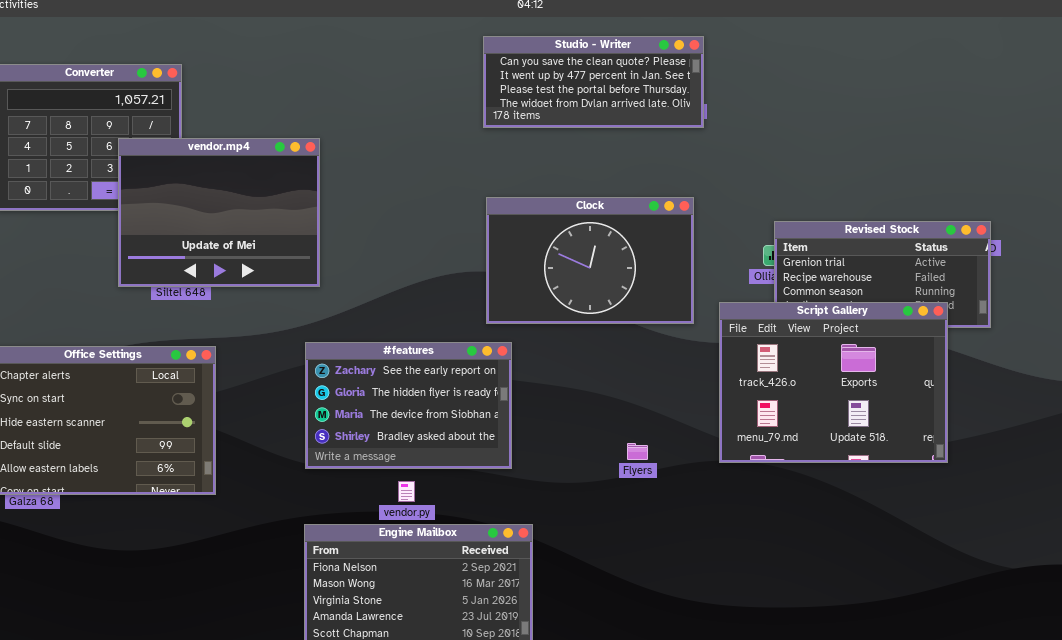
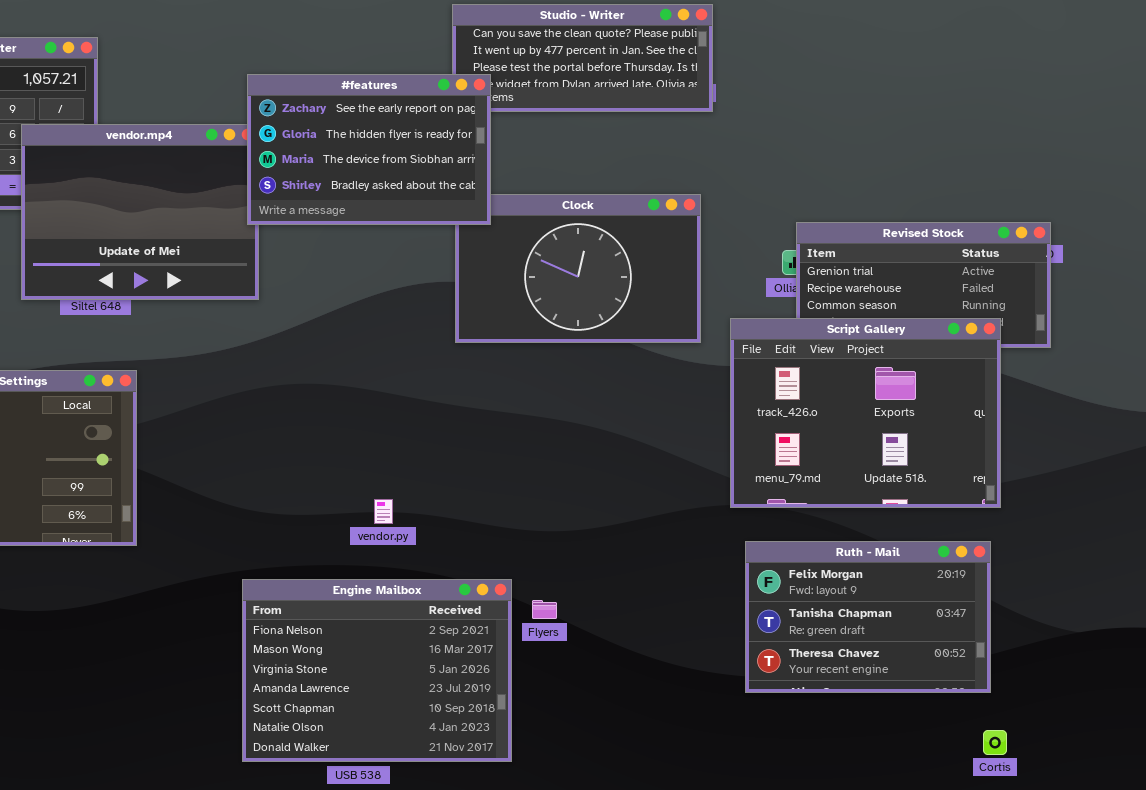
#features: [305,342,512,469] -> [247,74,491,225], moved
Flyers: [627,443,648,460] -> [532,600,557,619], moved
vendor.py: [398,481,415,502] -> [374,499,393,524], moved
Ruth - Mail: none -> [745,541,991,693], opened

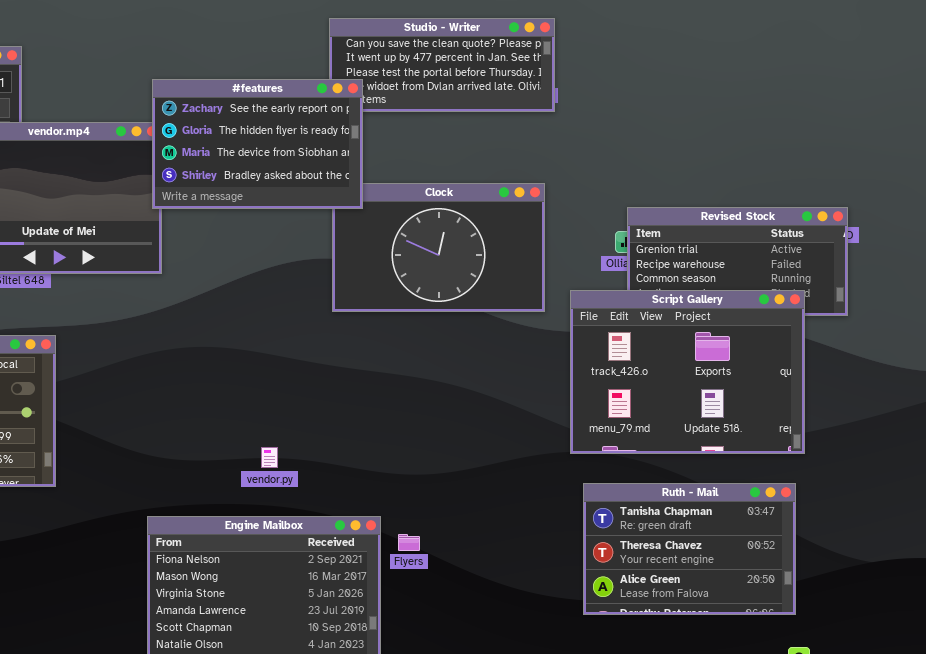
Ruth - Mail: [745,541,991,693] -> [583,483,796,615], scrolled down 1 row

